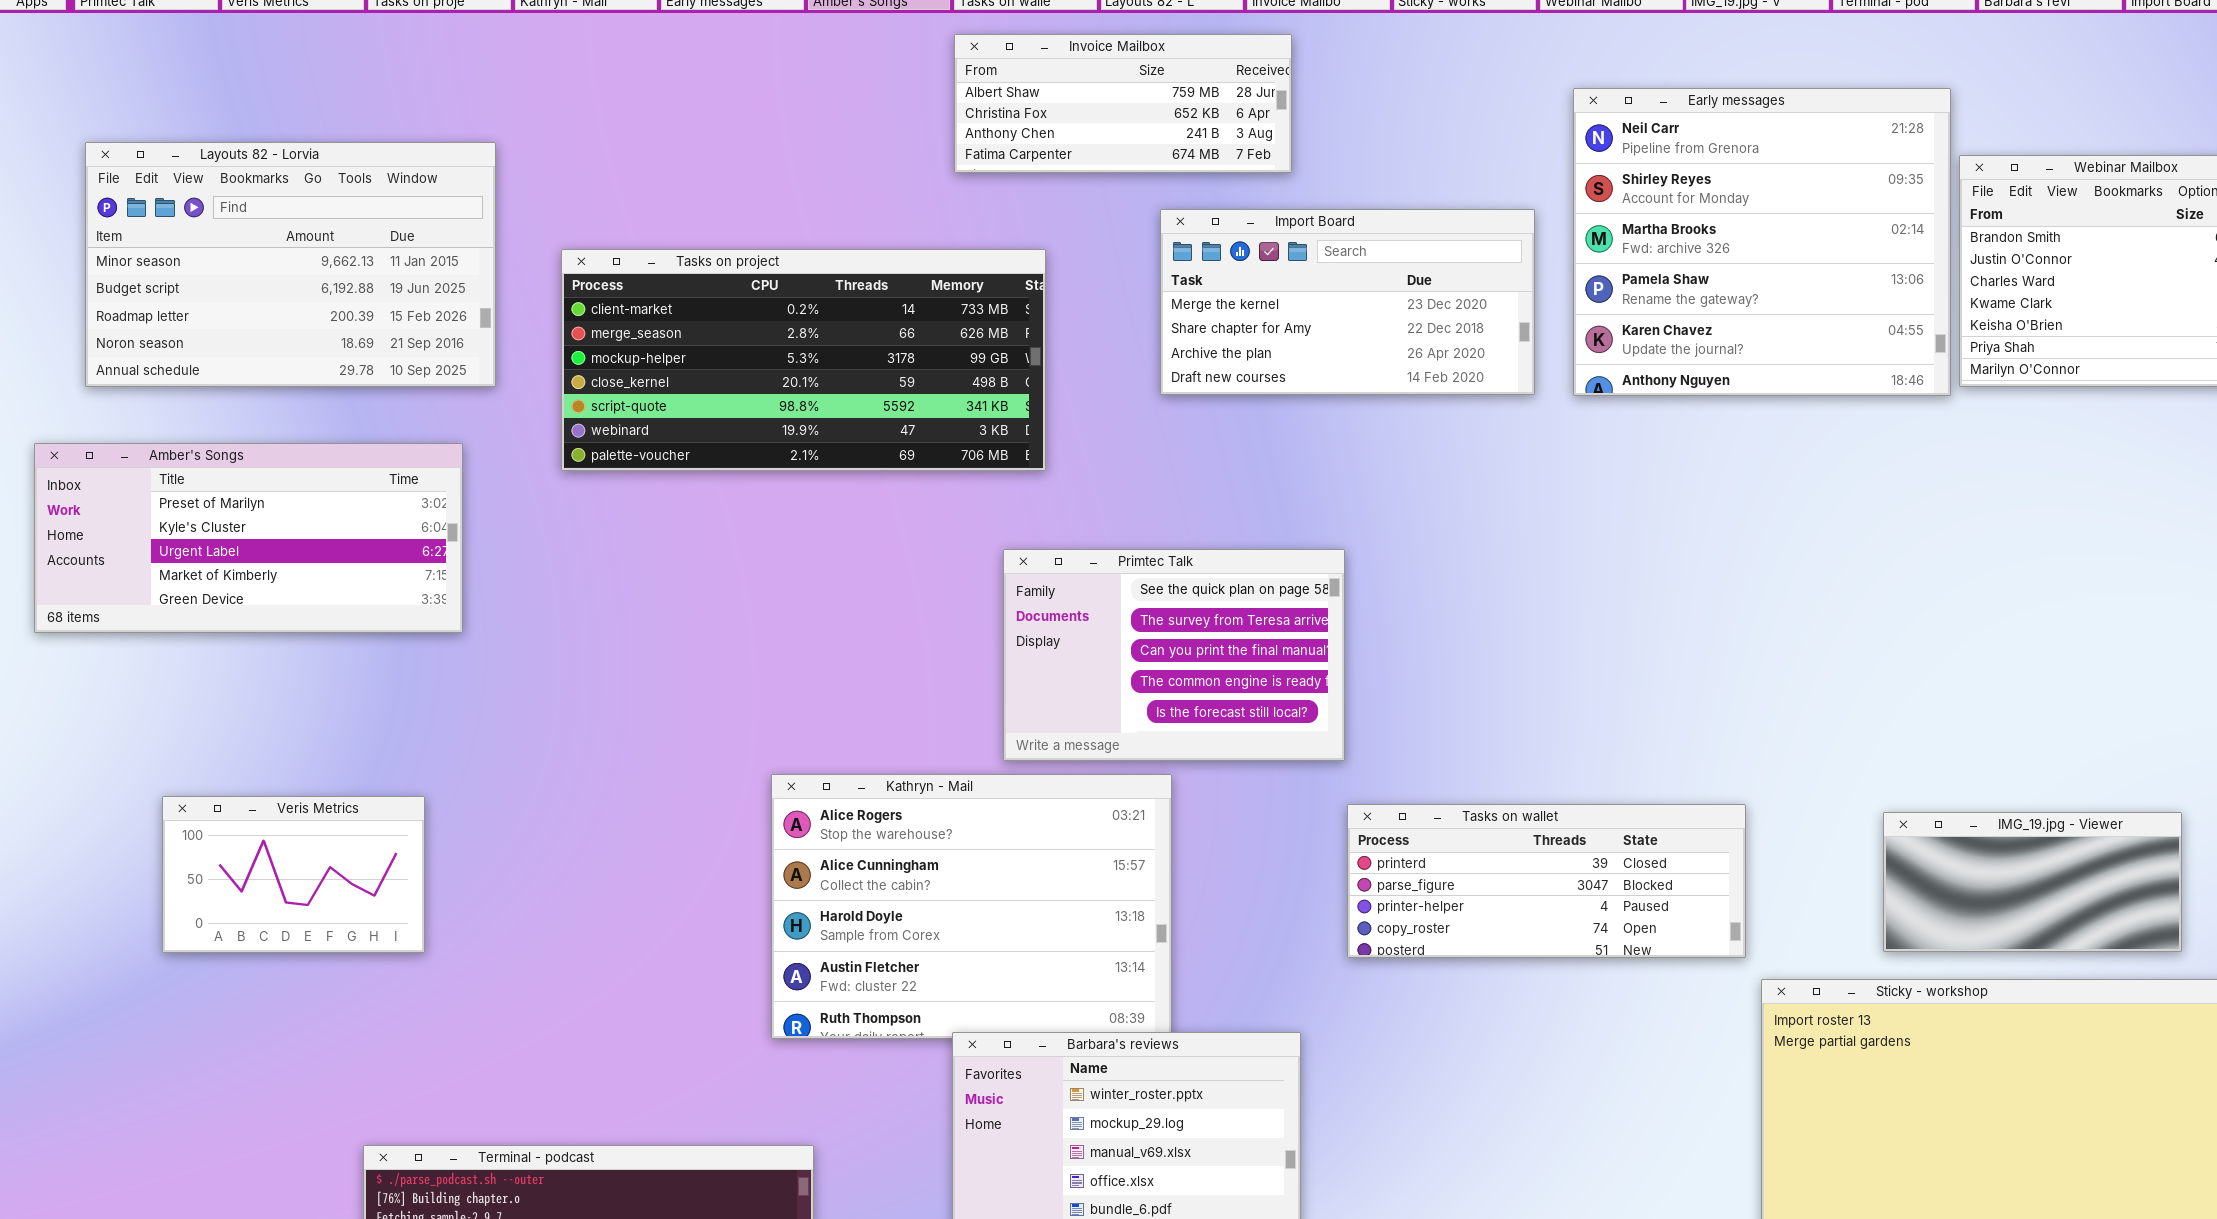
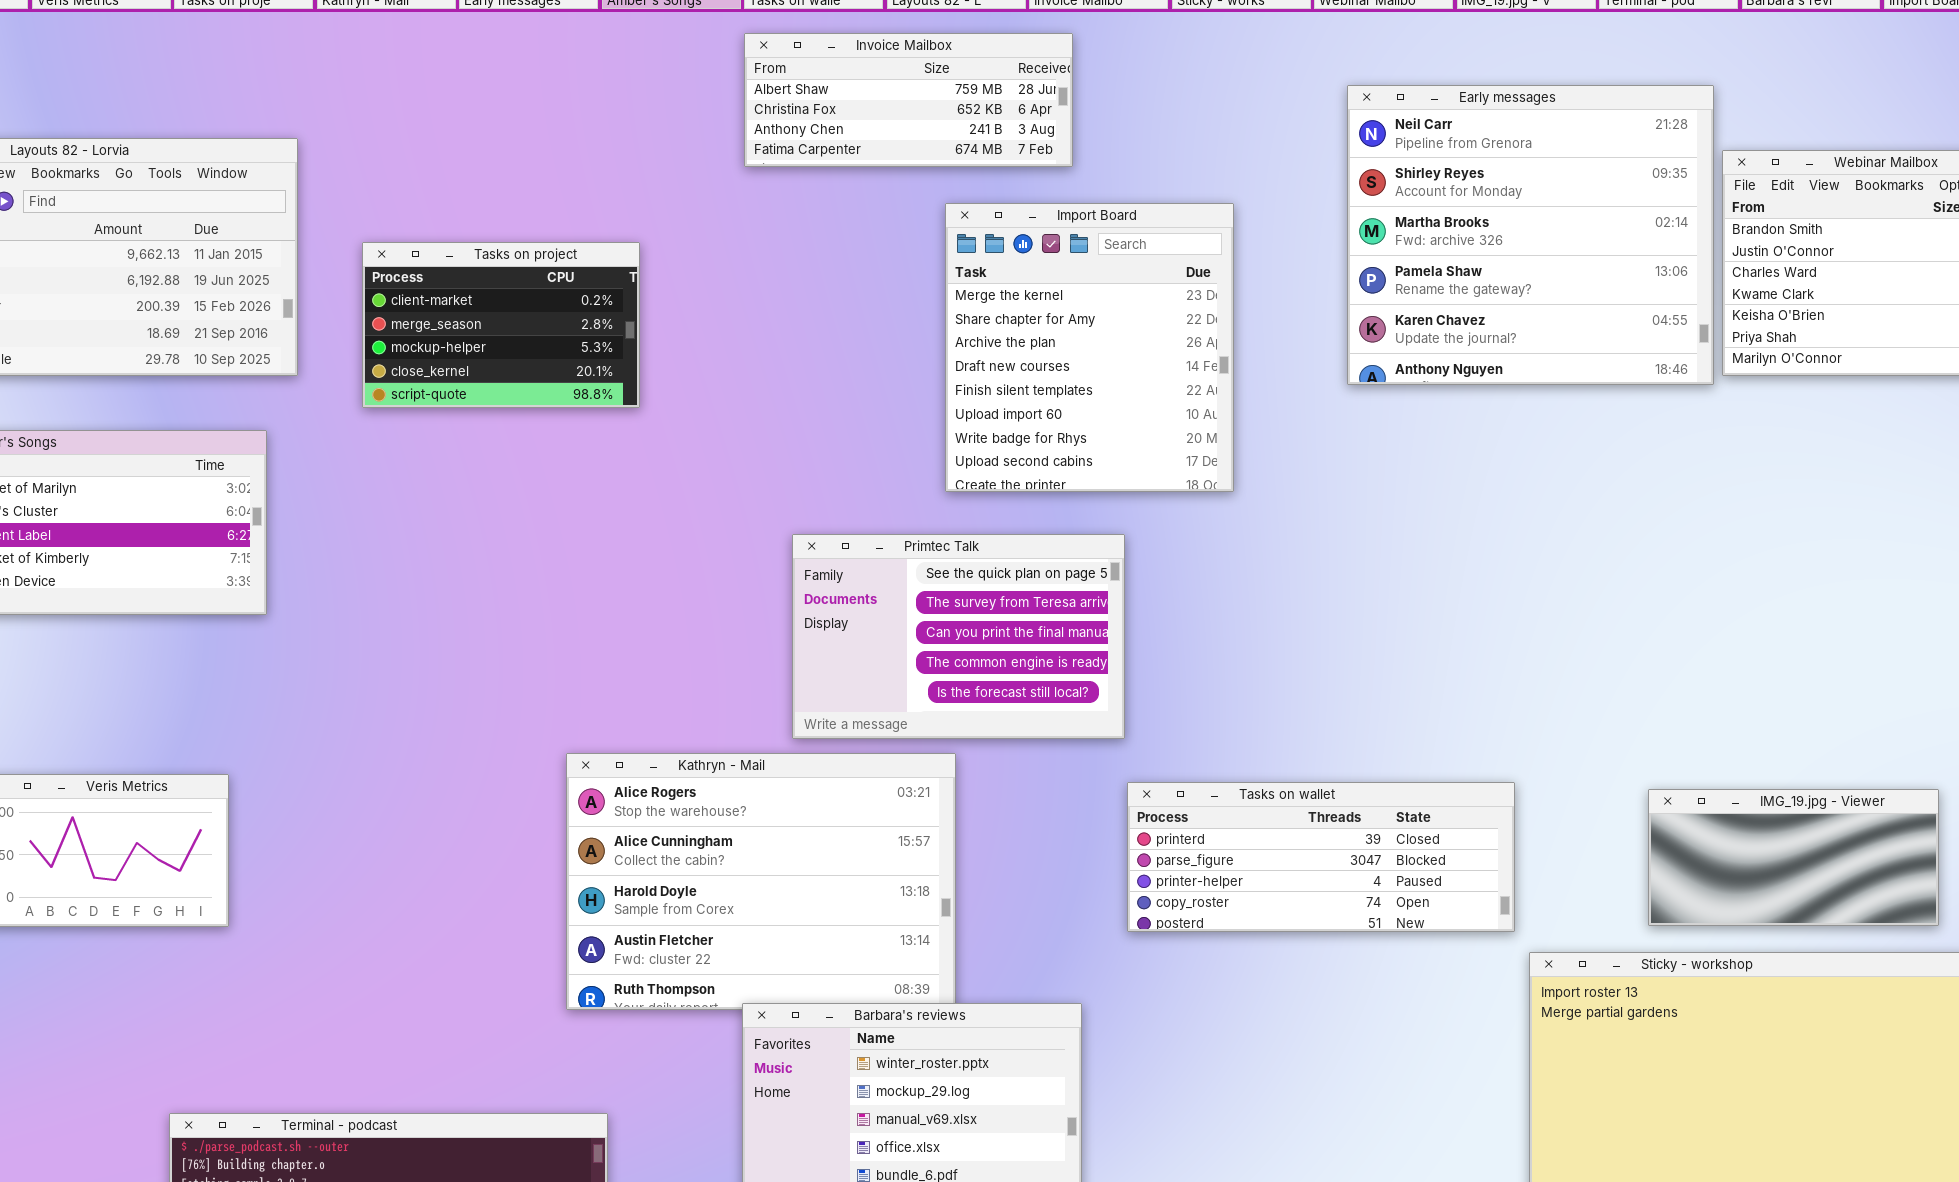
Import Board: [1160,209,1535,395] -> [945,203,1234,492], resized
Tasks on project: [561,249,1046,471] -> [362,242,640,408], resized

